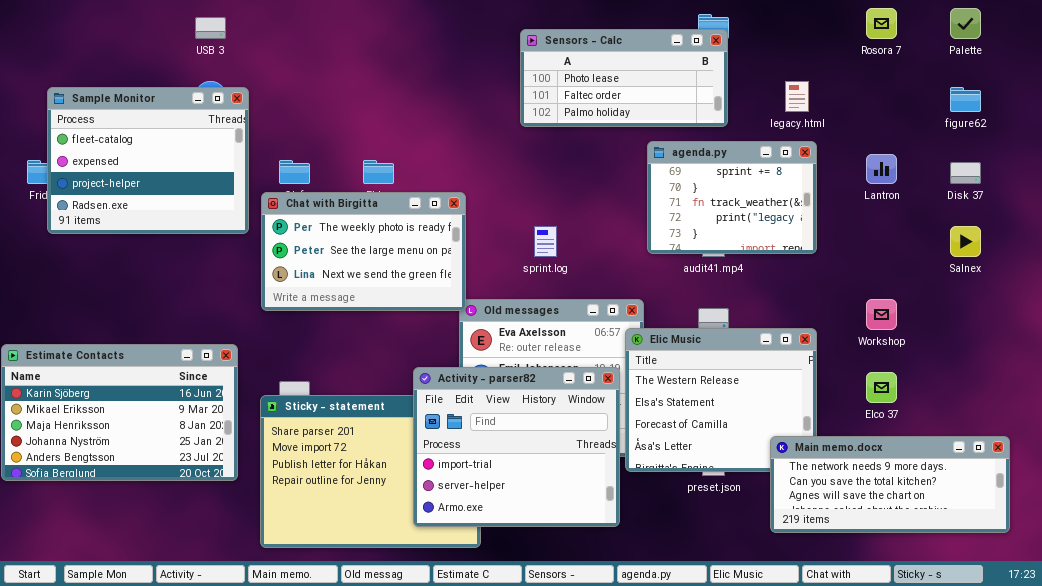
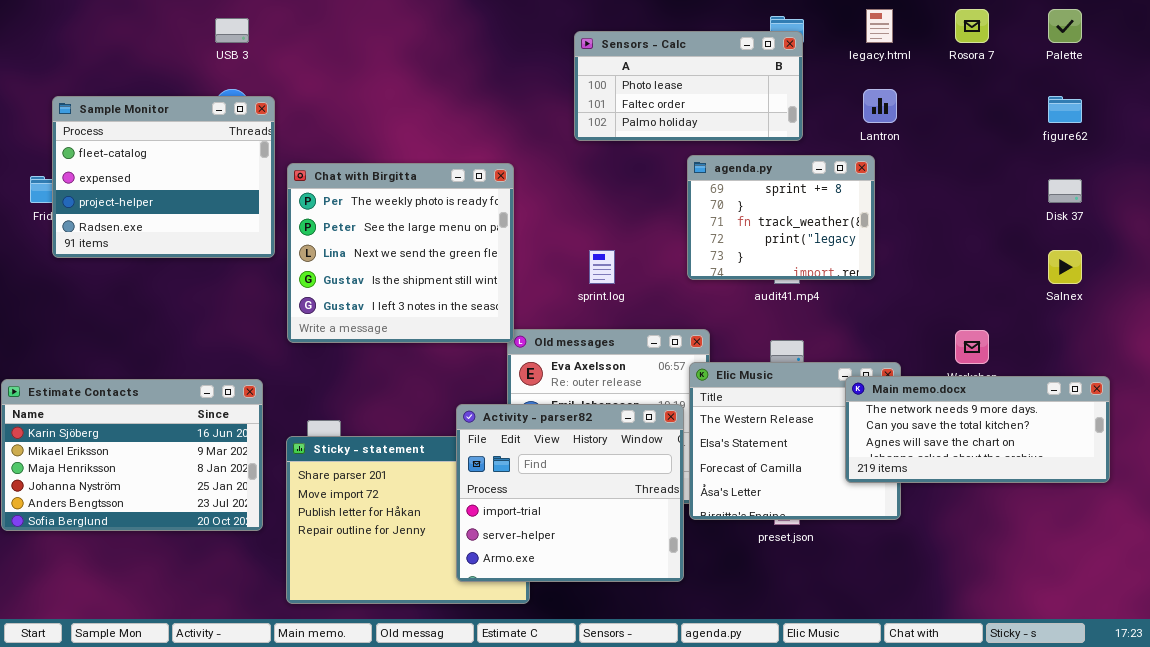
legacy.html: [785,81,809,112] -> [866,9,893,43], moved
agenda.py: [647,141,817,254] -> [687,155,875,280], moved
Lantron: [866,154,897,184] -> [863,89,897,123], moved
Chat with Birgitta: [261,192,466,311] -> [287,163,514,343], resized
Main memo.docx: [770,436,1010,533] -> [845,376,1110,483], moved

